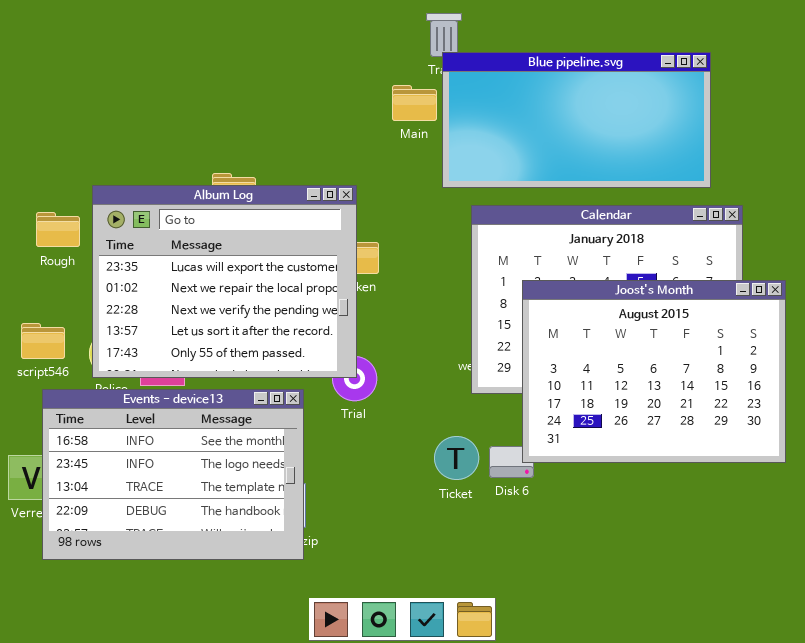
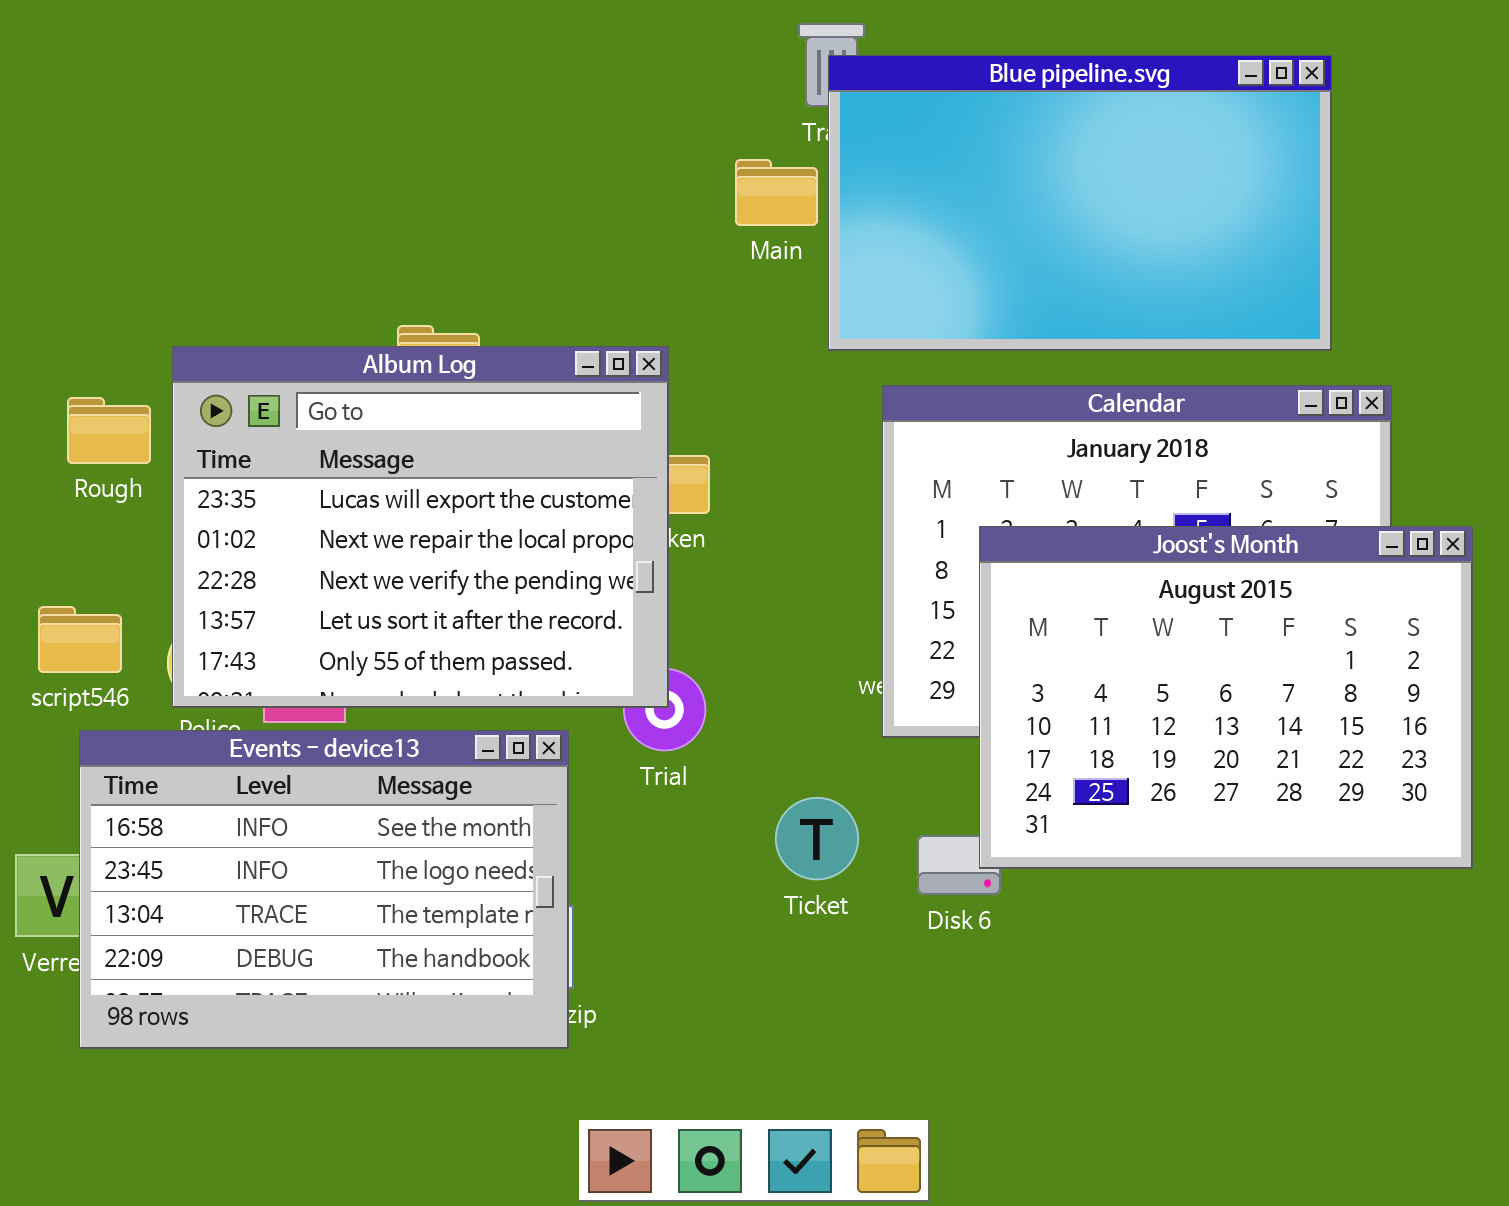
Blue pipeline.svg: [442,52,711,188] -> [828,55,1332,351], resized
Ticket: [434,436,479,480] -> [775,797,859,880], moved

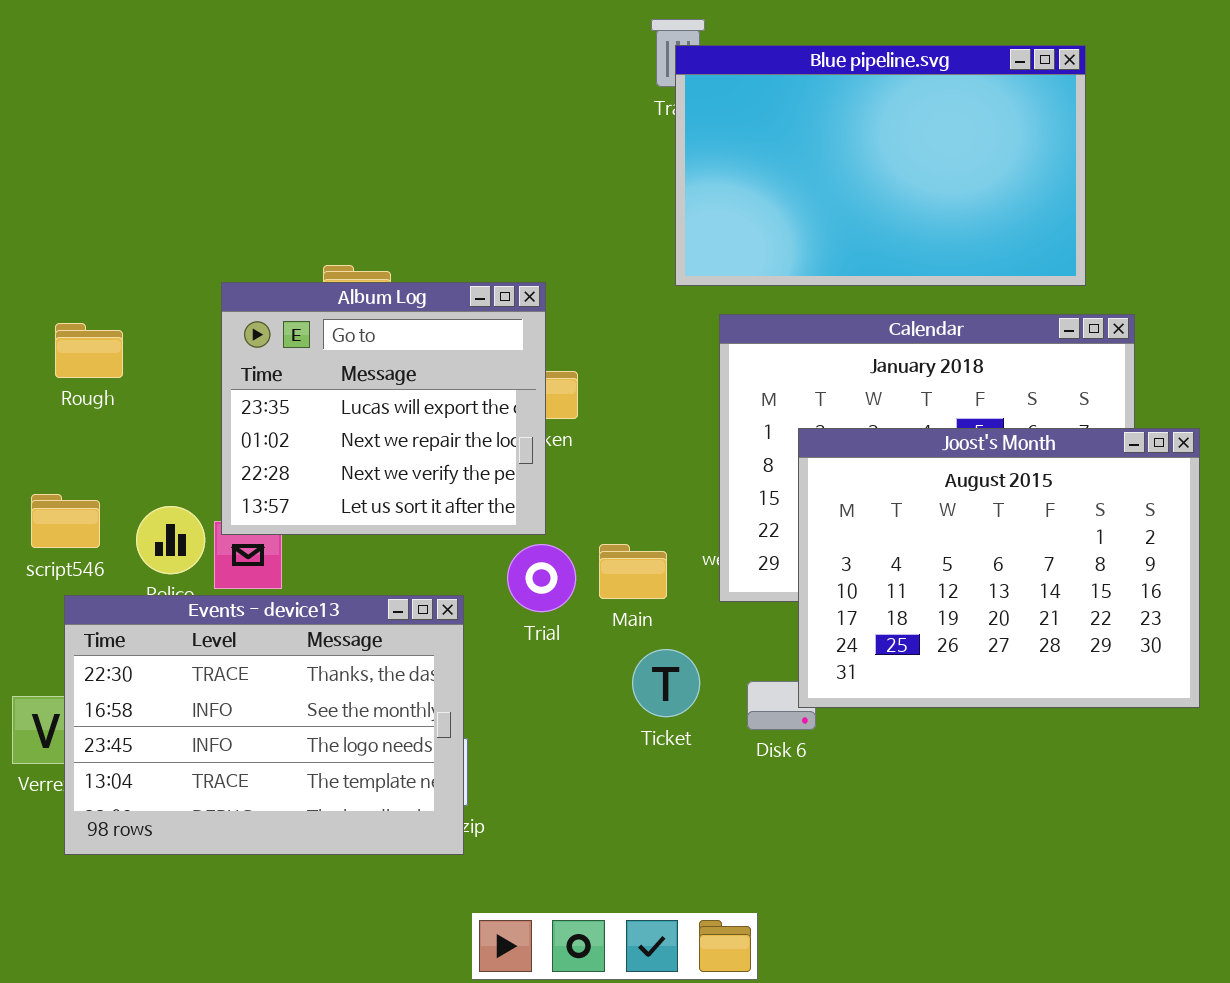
Main: [735,159,818,226] -> [599,544,667,599], moved
Album Log: [172,346,669,708] -> [221,282,546,535], resized
Events - device13: [79,730,569,1049] -> [64,595,464,855], scrolled up 1 row

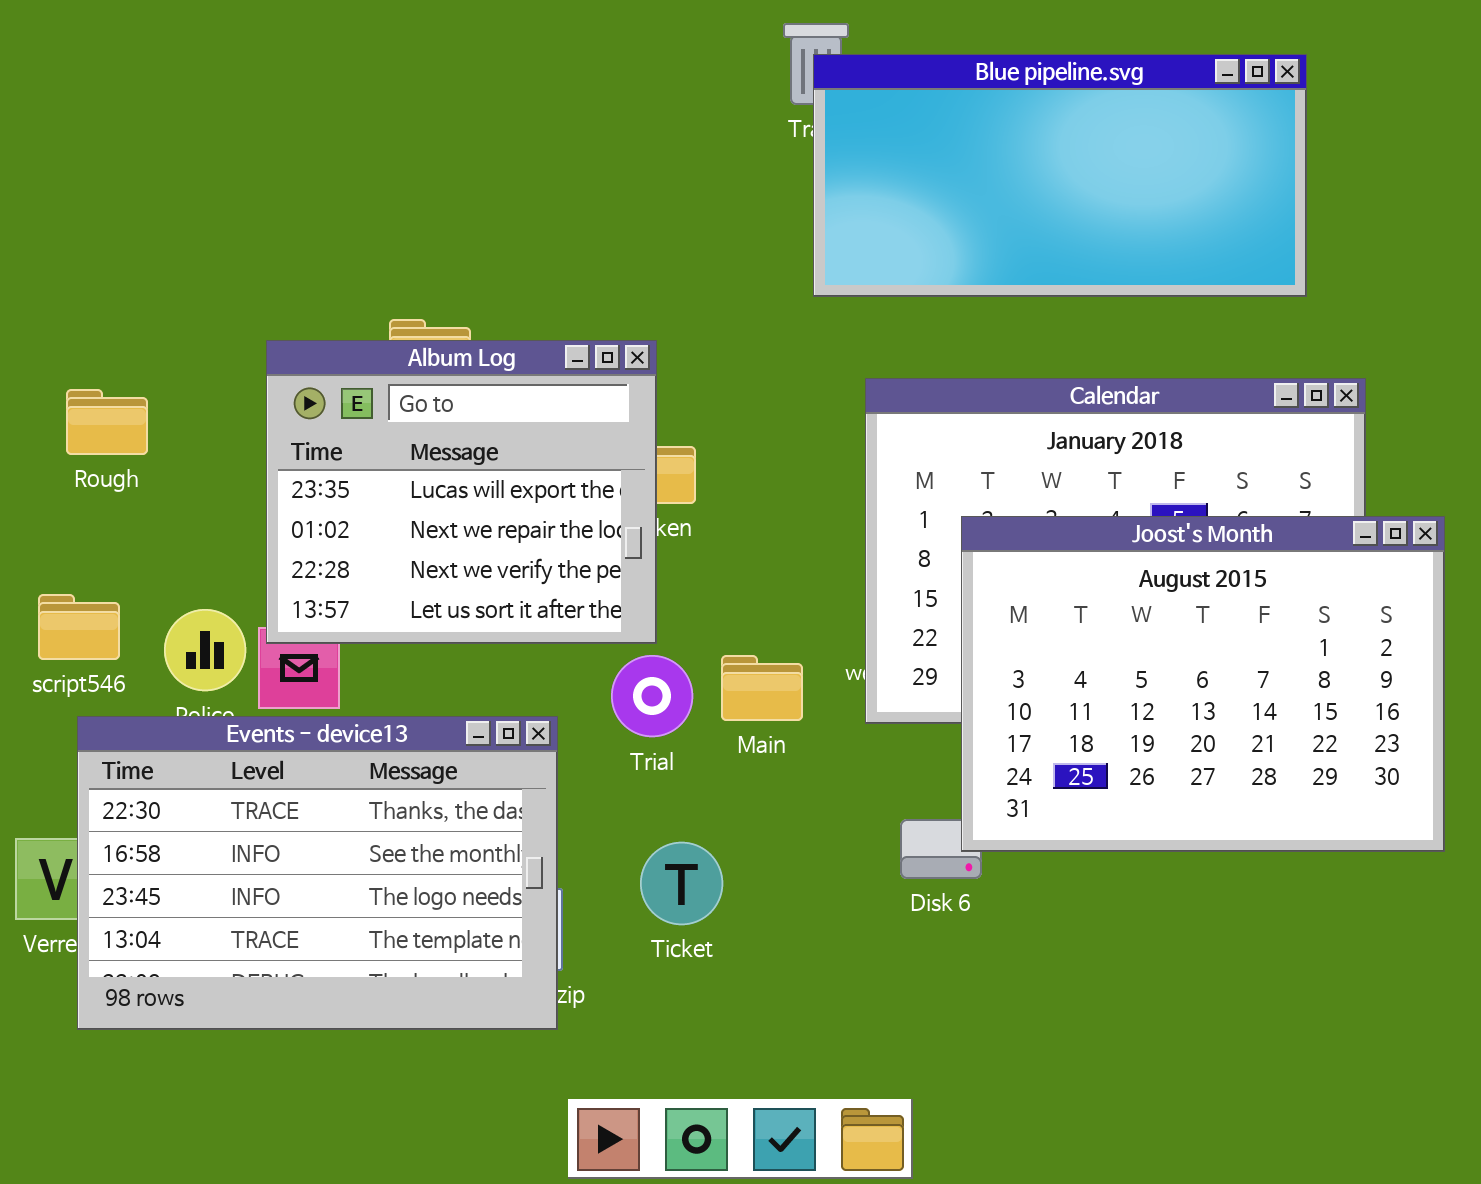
Blue pipeline.svg: [675,45,1086,286] -> [813,54,1307,297], resized
Ticket: [632,649,700,717] -> [640,842,723,925], moved

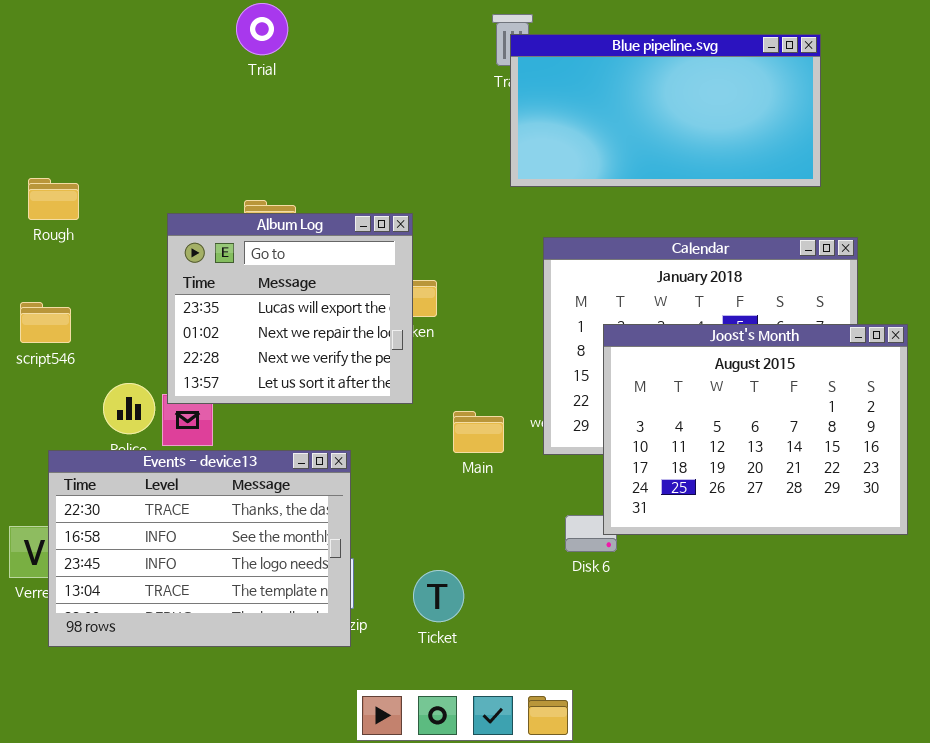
Rough: [66,389,148,455] -> [28,178,79,220], moved
script546: [38,594,120,660] -> [20,302,71,343], moved
Trial: [611,655,693,737] -> [236,3,288,55], moved
Ticket: [640,842,723,925] -> [413,570,464,622], moved

